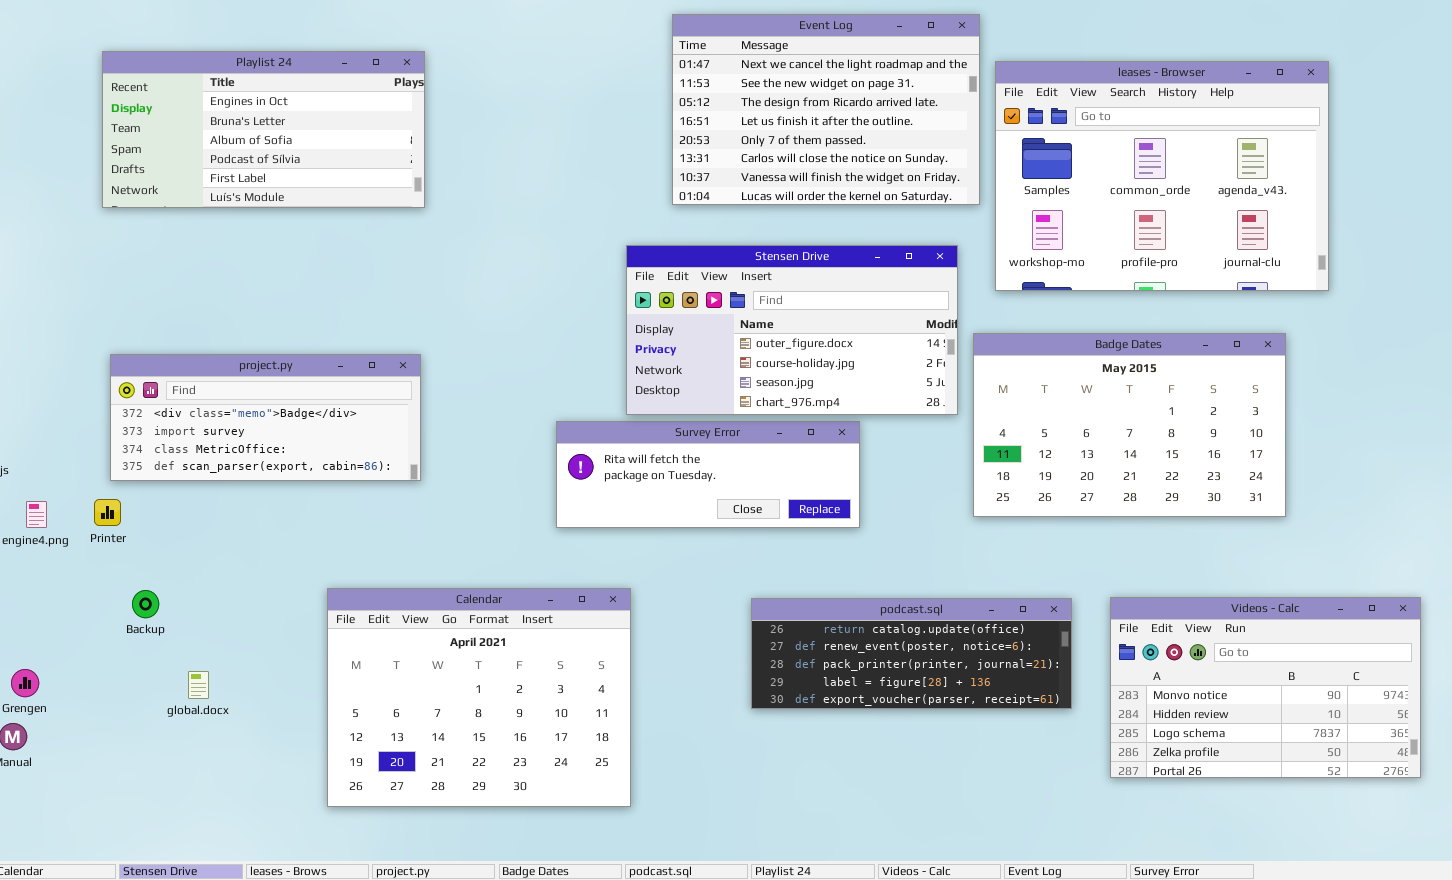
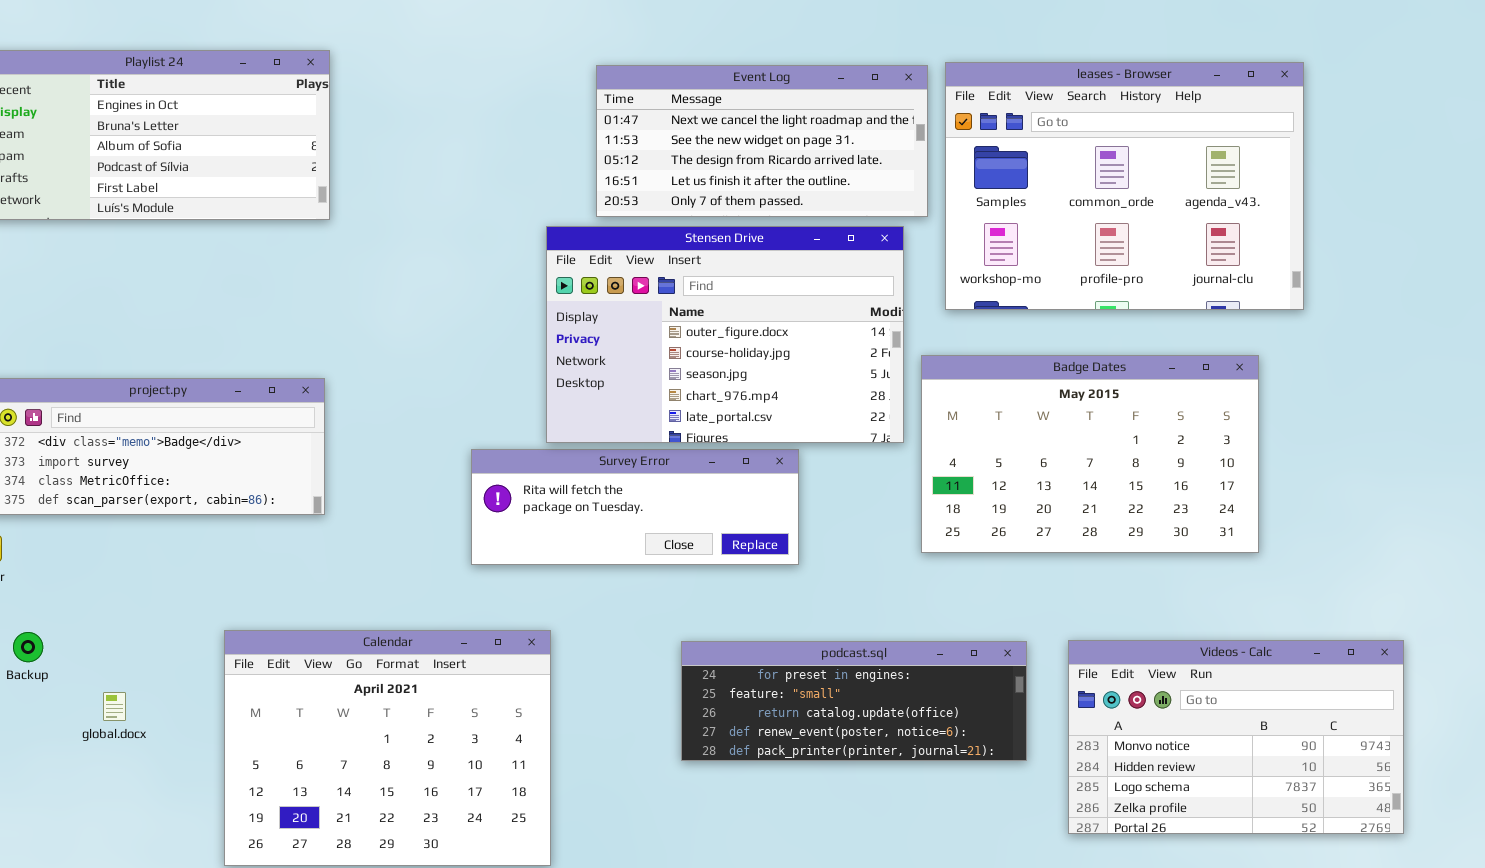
Event Log: [672,14,980,205] -> [596,65,928,217], resized
Stensen Drive: [626,245,958,415] -> [546,226,904,443], resized
podcast.sql: [751,598,1072,709] -> [681,641,1027,761], scrolled up 2 rows
global.docx: [188,671,209,699] -> [103,692,126,721], moved

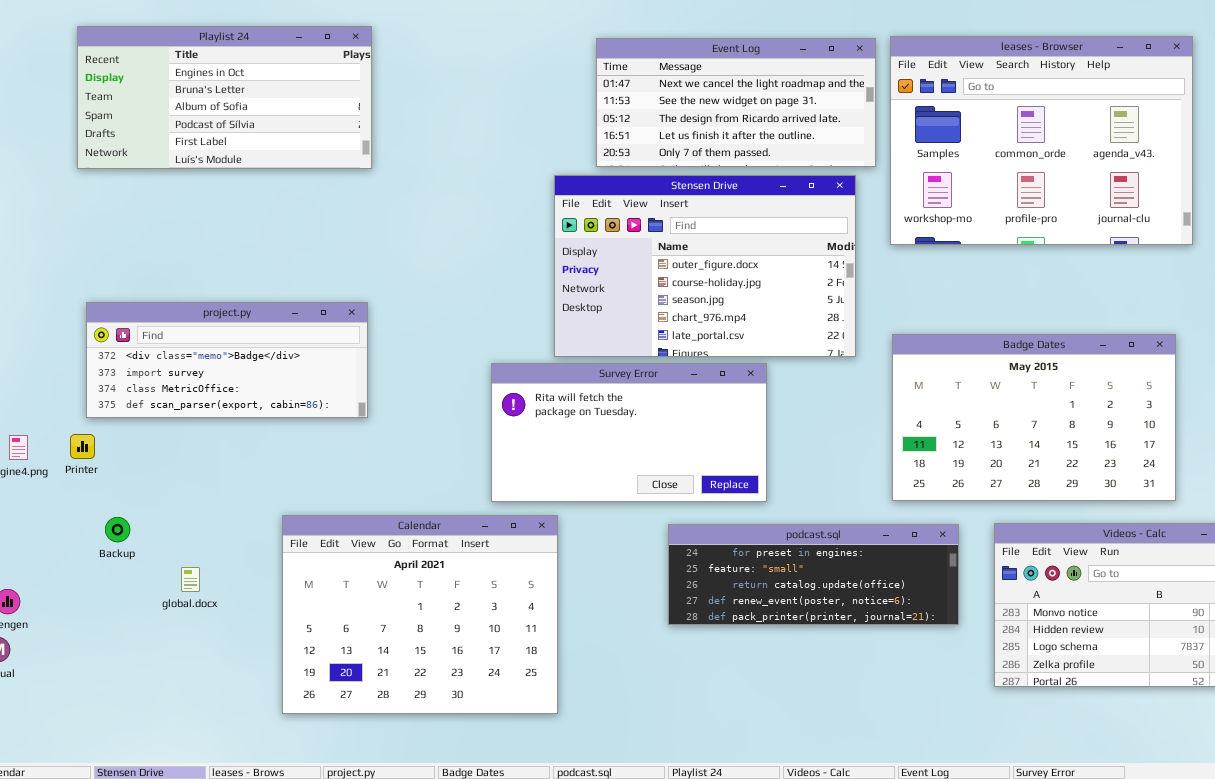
Badge Dates: [921,355,1259,553] -> [892,334,1176,501], moved
Survey Error: [471,449,799,565] -> [491,363,767,502], resized

